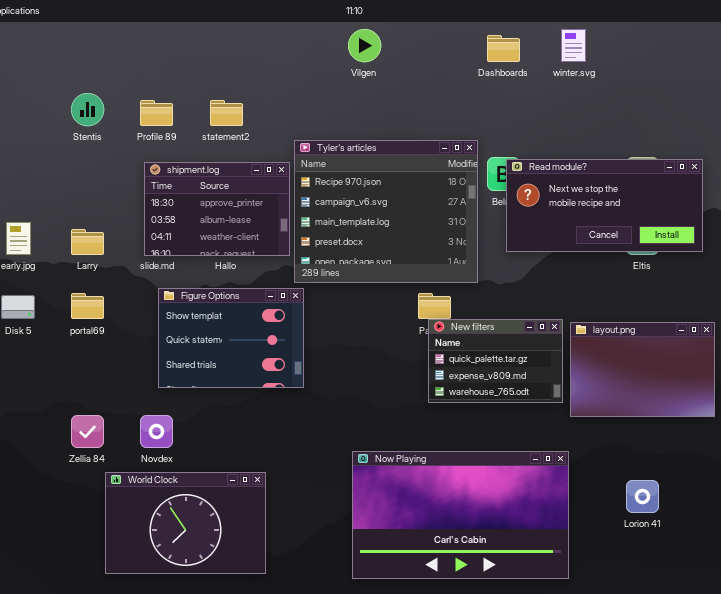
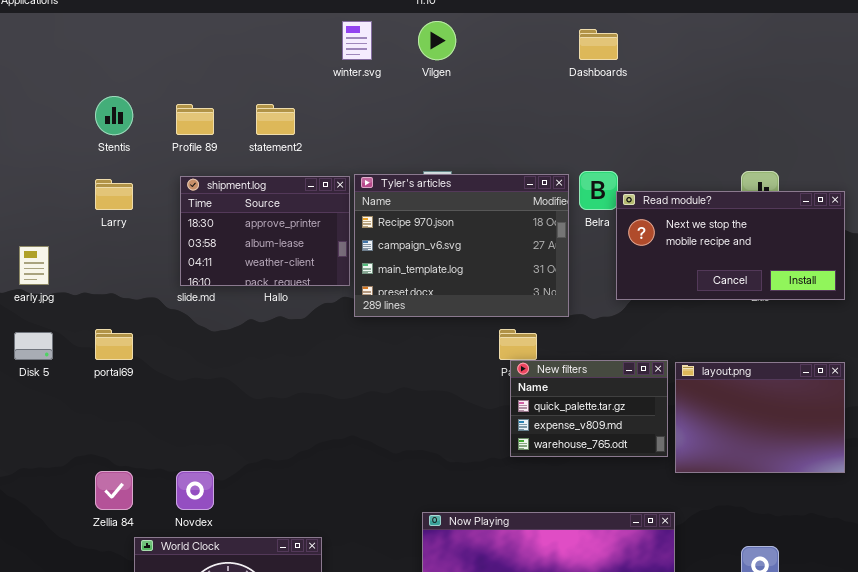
winter.svg: [561,29,586,62] -> [342,21,372,60], moved
Tyler's articles: [294,140,478,283] -> [354,174,569,317], resized
Read module?: [506,159,703,252] -> [616,191,845,300], moved
Larry: [71,229,104,255] -> [95,179,133,210], moved
Figure Options: [158,288,304,388] -> none, closed

